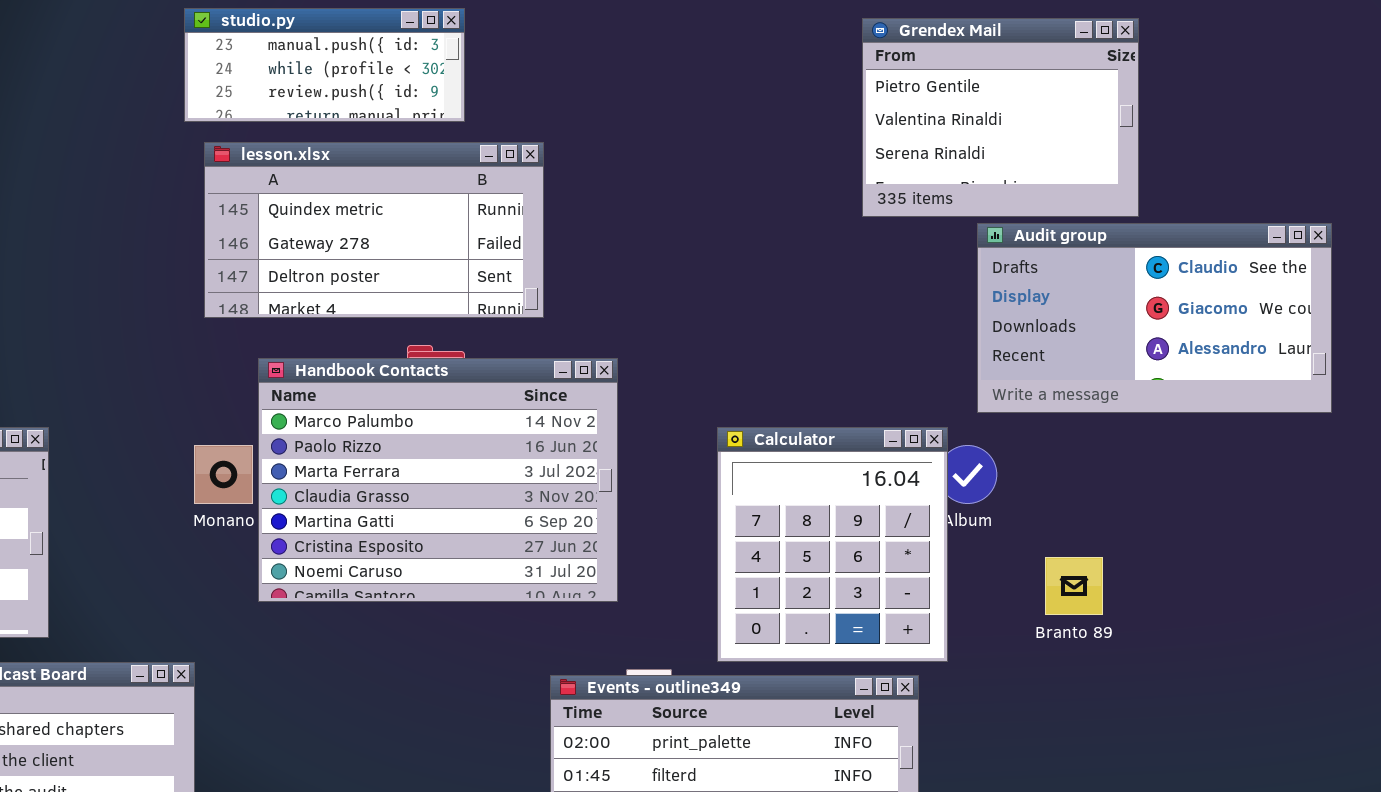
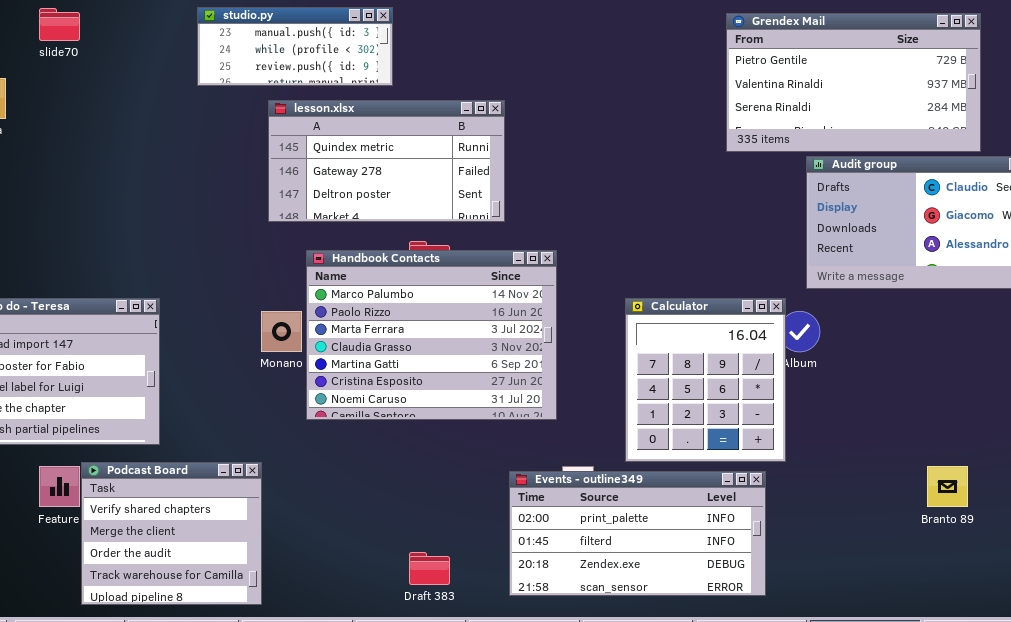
studio.py: [184,8,465,122] -> [197,7,393,86], moved
Grendex Mail: [862,18,1139,217] -> [726,13,981,152], resized
Branto 89: [1045,557,1103,615] -> [927,466,968,507], moved

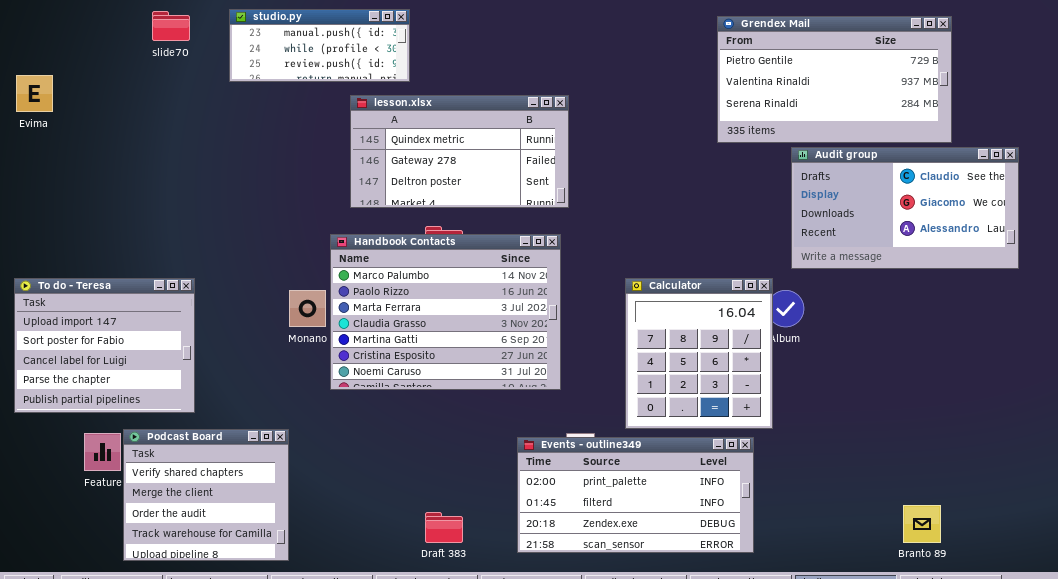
slide70: [39,8,80,41] -> [152,11,190,41], moved
lesson.xlsx: [268,100,505,222] -> [350,95,569,208], moved
Branto 89: [927,466,968,507] -> [903,505,941,543], moved

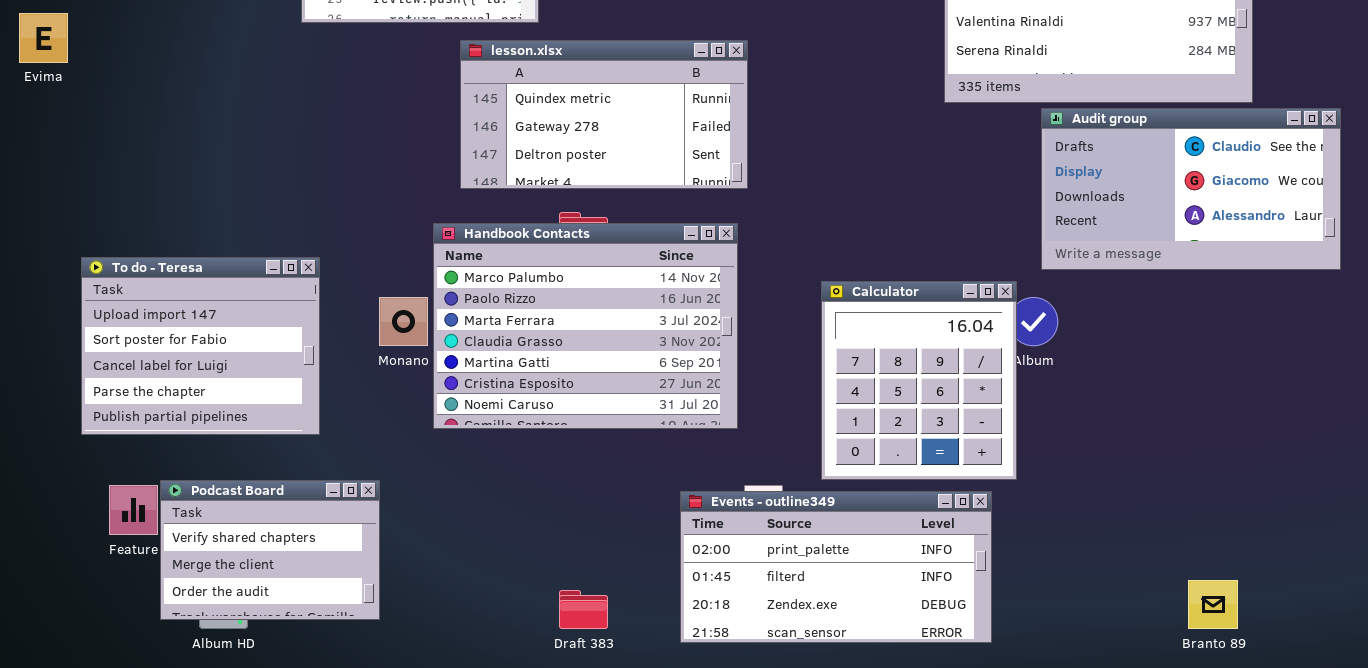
To do - Teresa: [14,278,195,413] -> [81,257,320,435], moved
Podcast Board: [123,429,289,561] -> [160,480,380,620], resized

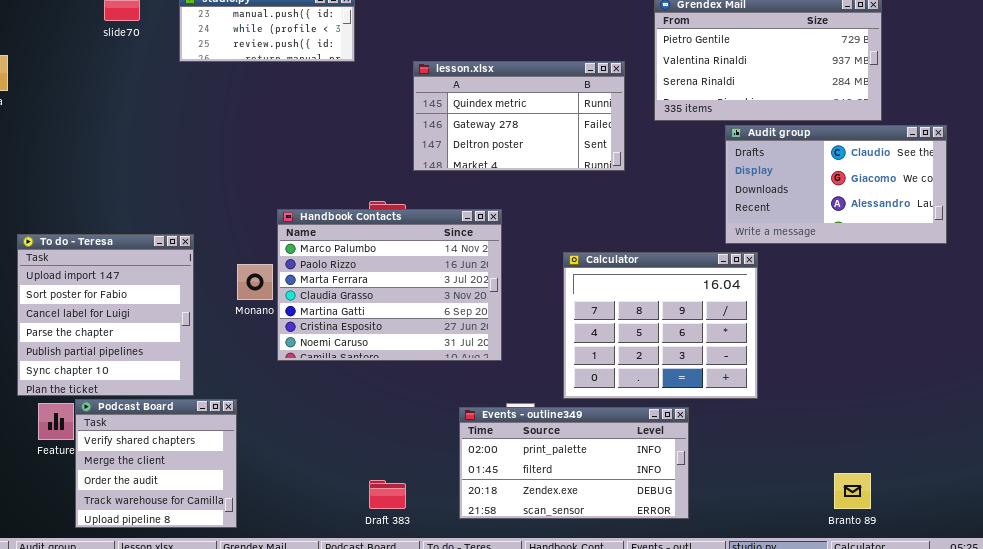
lesson.xlsx: [460,40,748,189] -> [413,61,625,171], moved
To do - Teresa: [81,257,320,435] -> [17,234,194,396], resized
Calculator: [821,281,1017,480] -> [563,252,758,399], resized
Podcast Board: [160,480,380,620] -> [75,399,237,528], resized

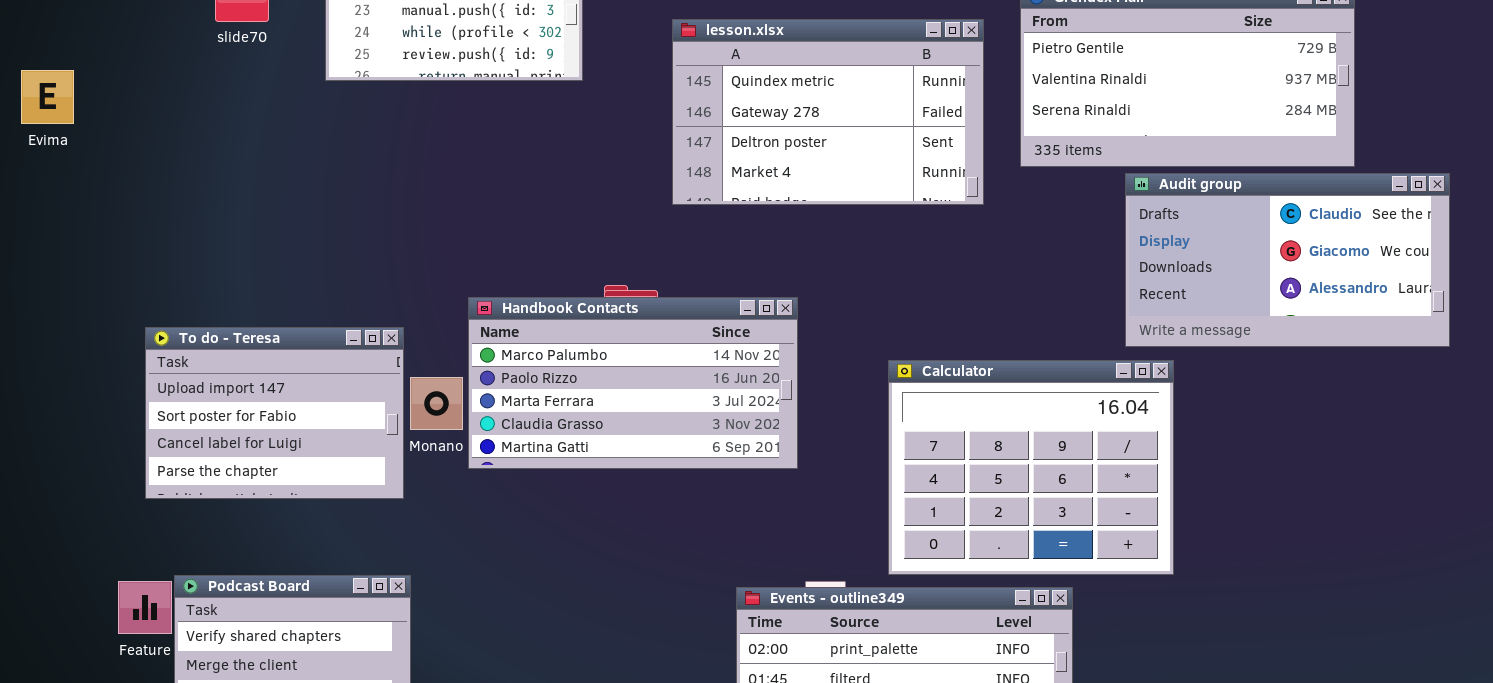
lesson.xlsx: [413,61,625,171] -> [672,19,984,205], moved, resized
Handbook Contacts: [277,209,502,361] -> [468,297,798,469], resized
To do - Teresa: [17,234,194,396] -> [145,327,404,499], moved, resized

